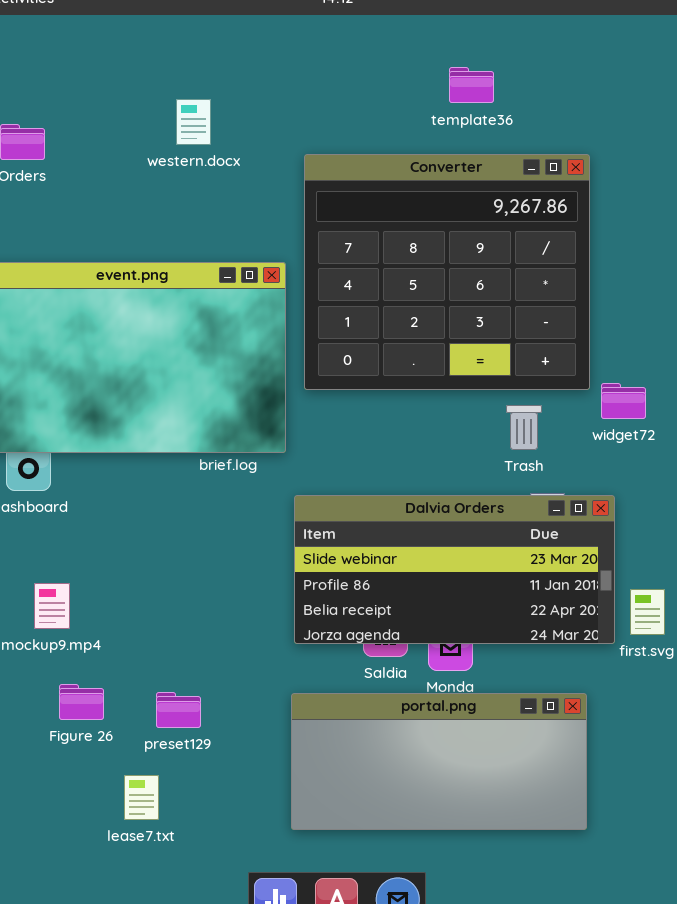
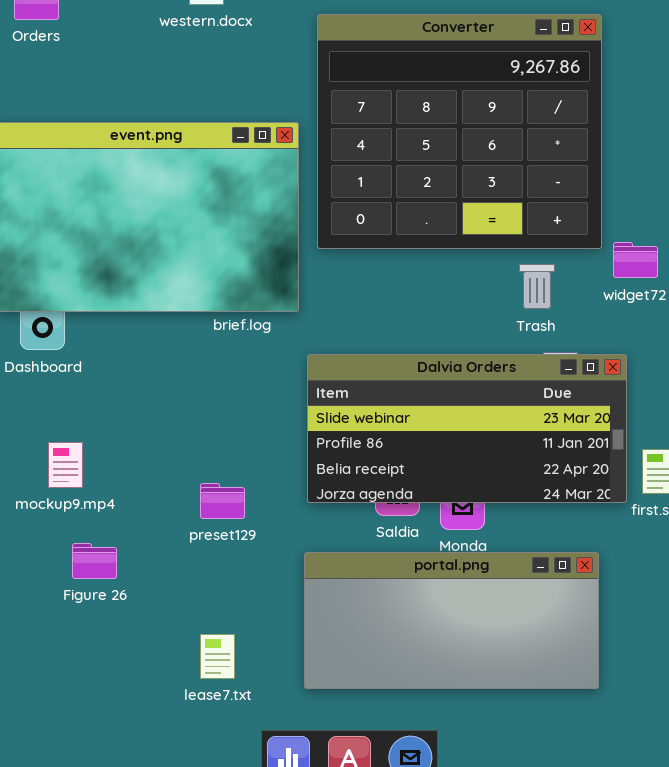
preset129: [156,692,201,728] -> [200,483,245,519], moved
lease7.txt: [124,775,159,820] -> [200,634,235,679], moved

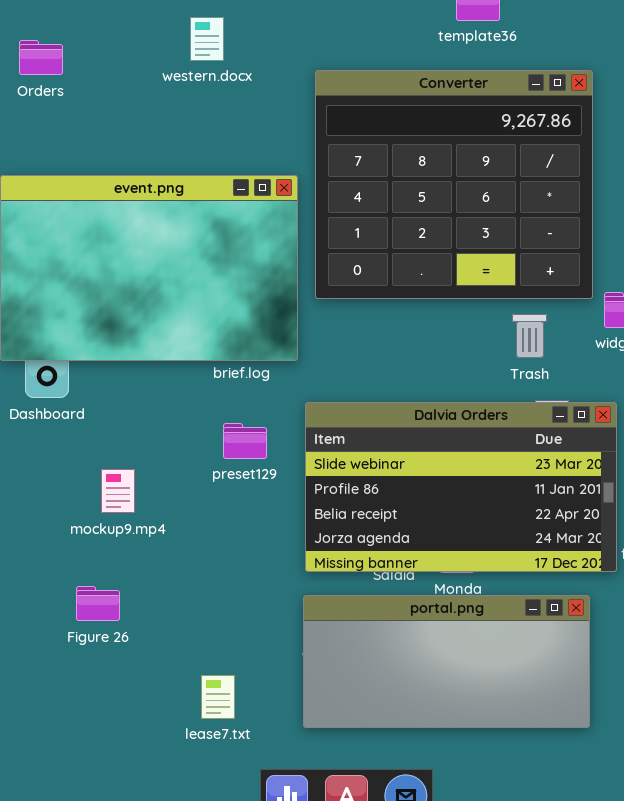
Dalvia Orders: [307,354,627,503] -> [305,402,617,572], resized
mockup9.mp4: [48,442,83,488] -> [101,469,135,513], moved
preset129: [200,483,245,519] -> [223,423,267,459], moved

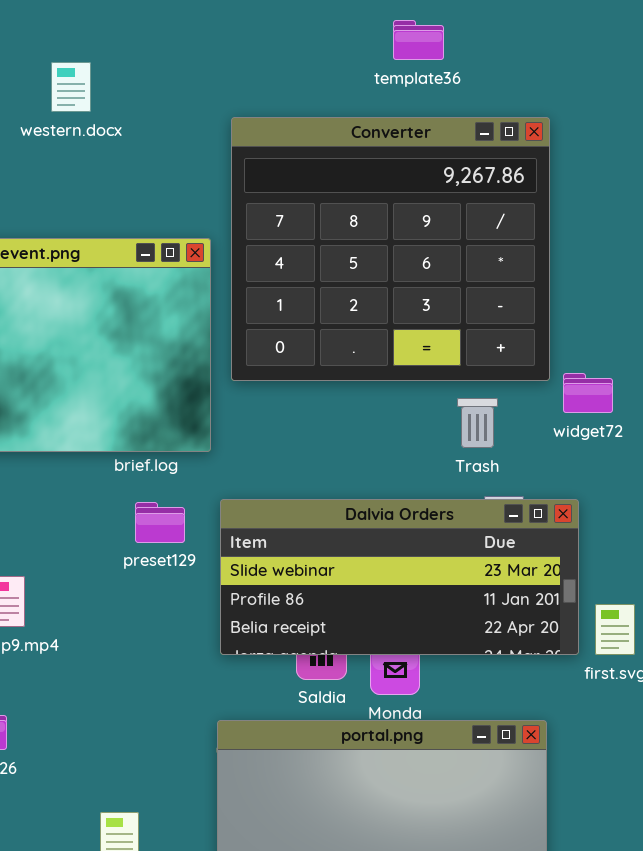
western.docx: [190,17,224,61] -> [51,62,91,112], moved
Dalvia Orders: [305,402,617,572] -> [220,499,579,655], resized
preset129: [223,423,267,459] -> [135,502,185,543], moved

